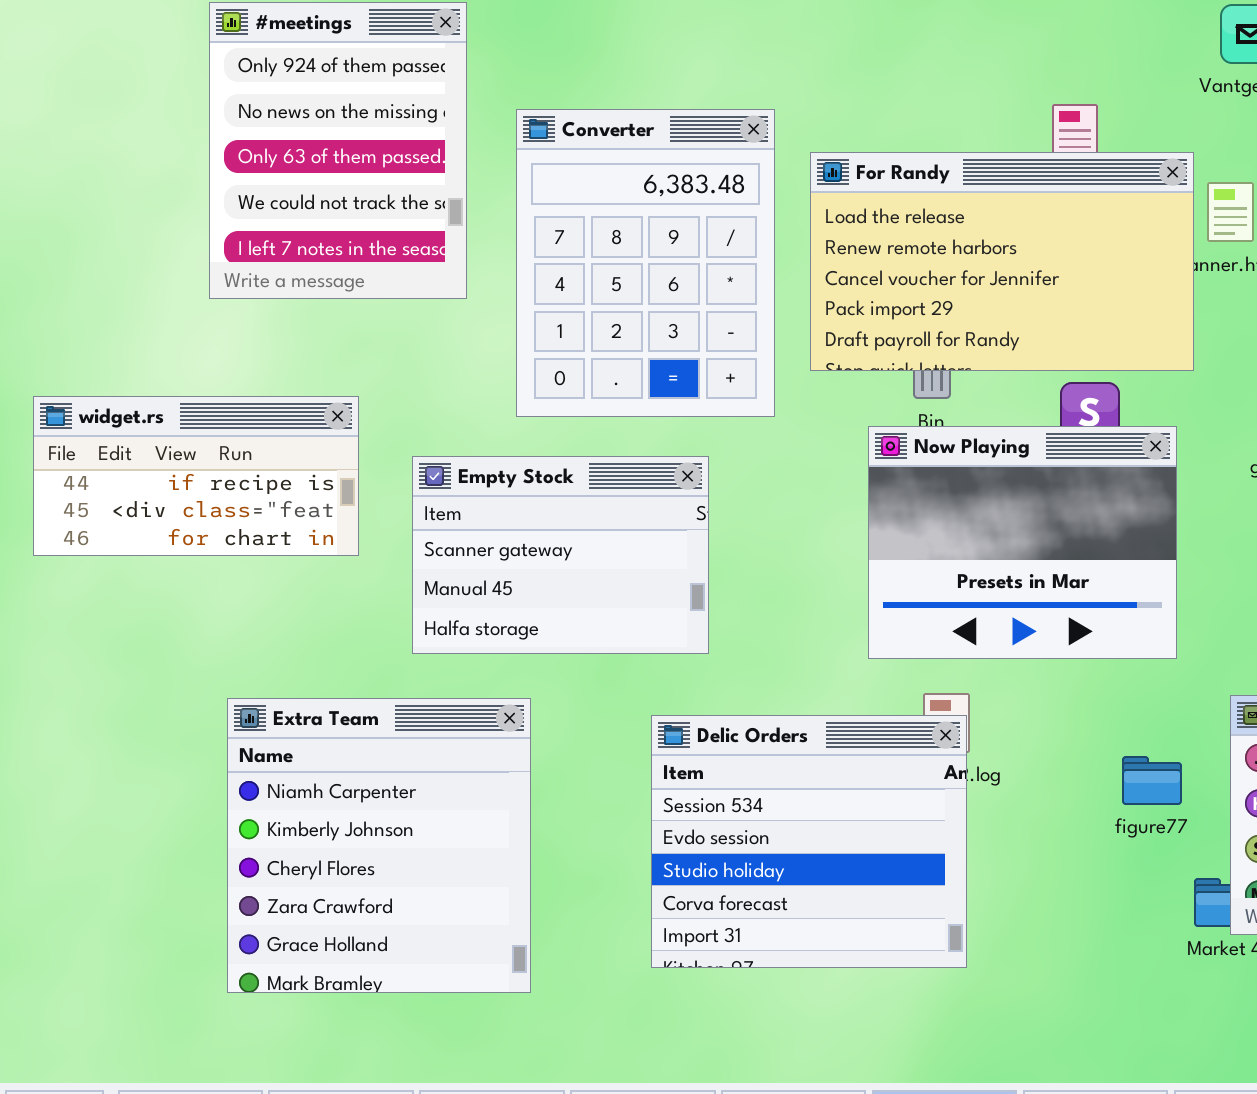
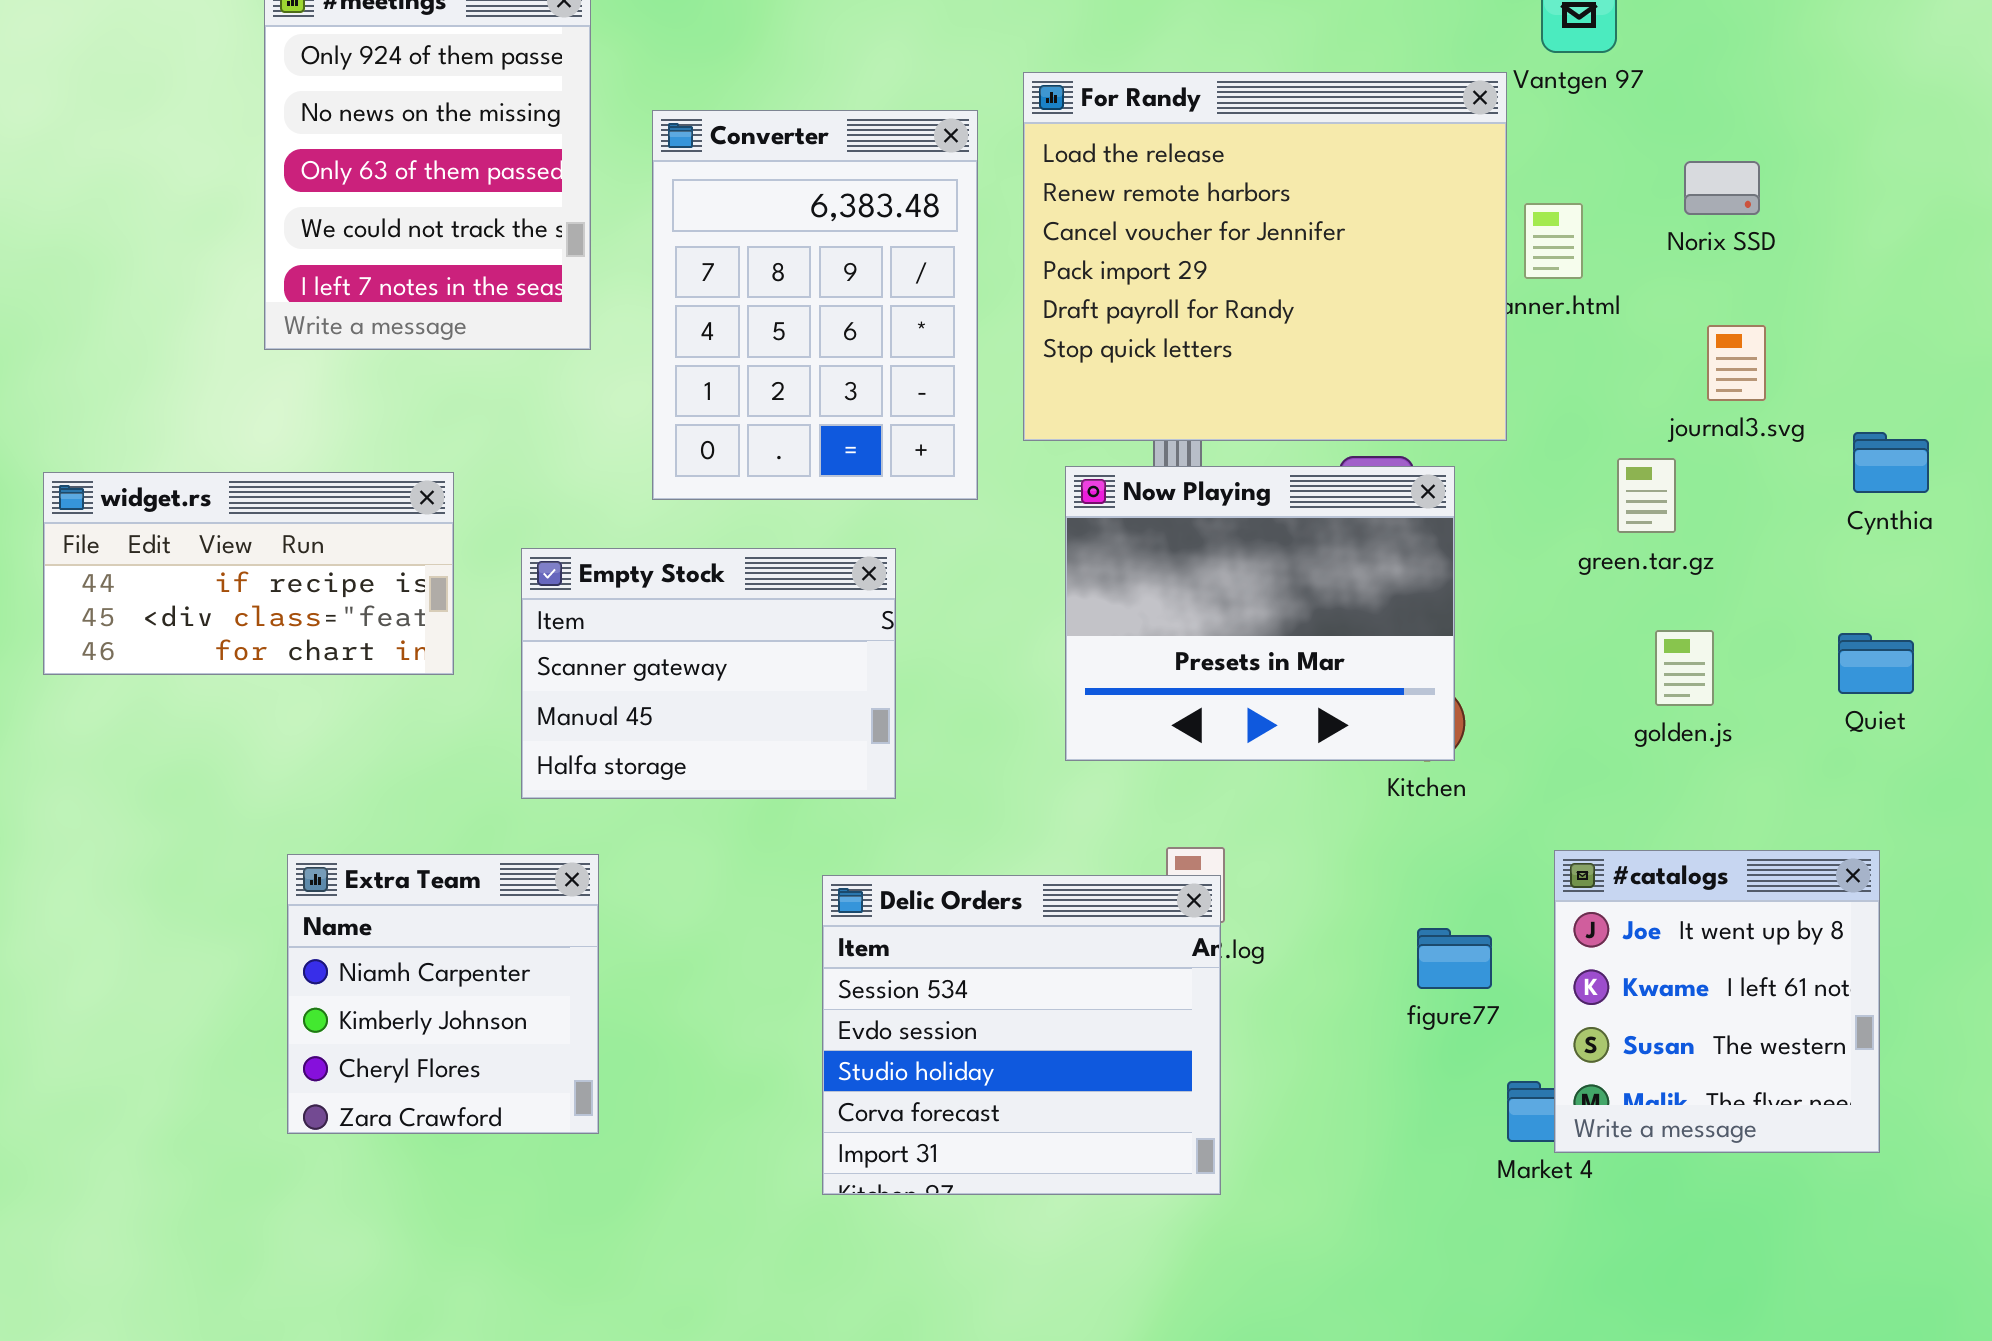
For Randy: [810,152,1194,371] -> [1023,72,1507,441], resized
Now Playing: [868,426,1177,659] -> [1065,466,1455,761], moved
Extra Team: [227,698,531,993] -> [287,854,599,1134], resized

